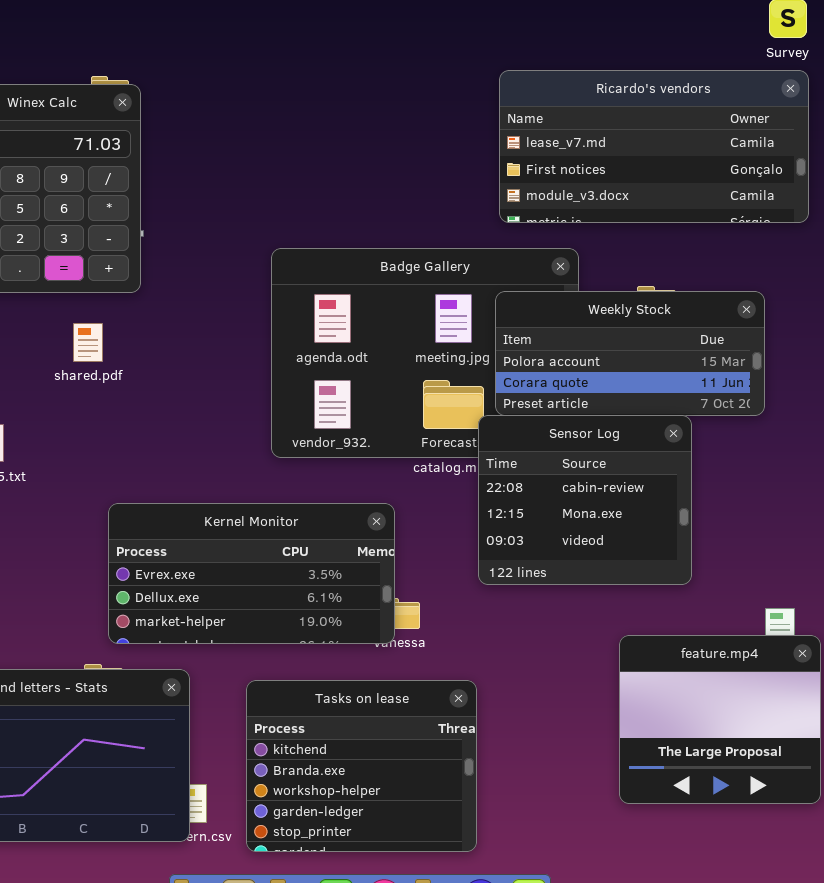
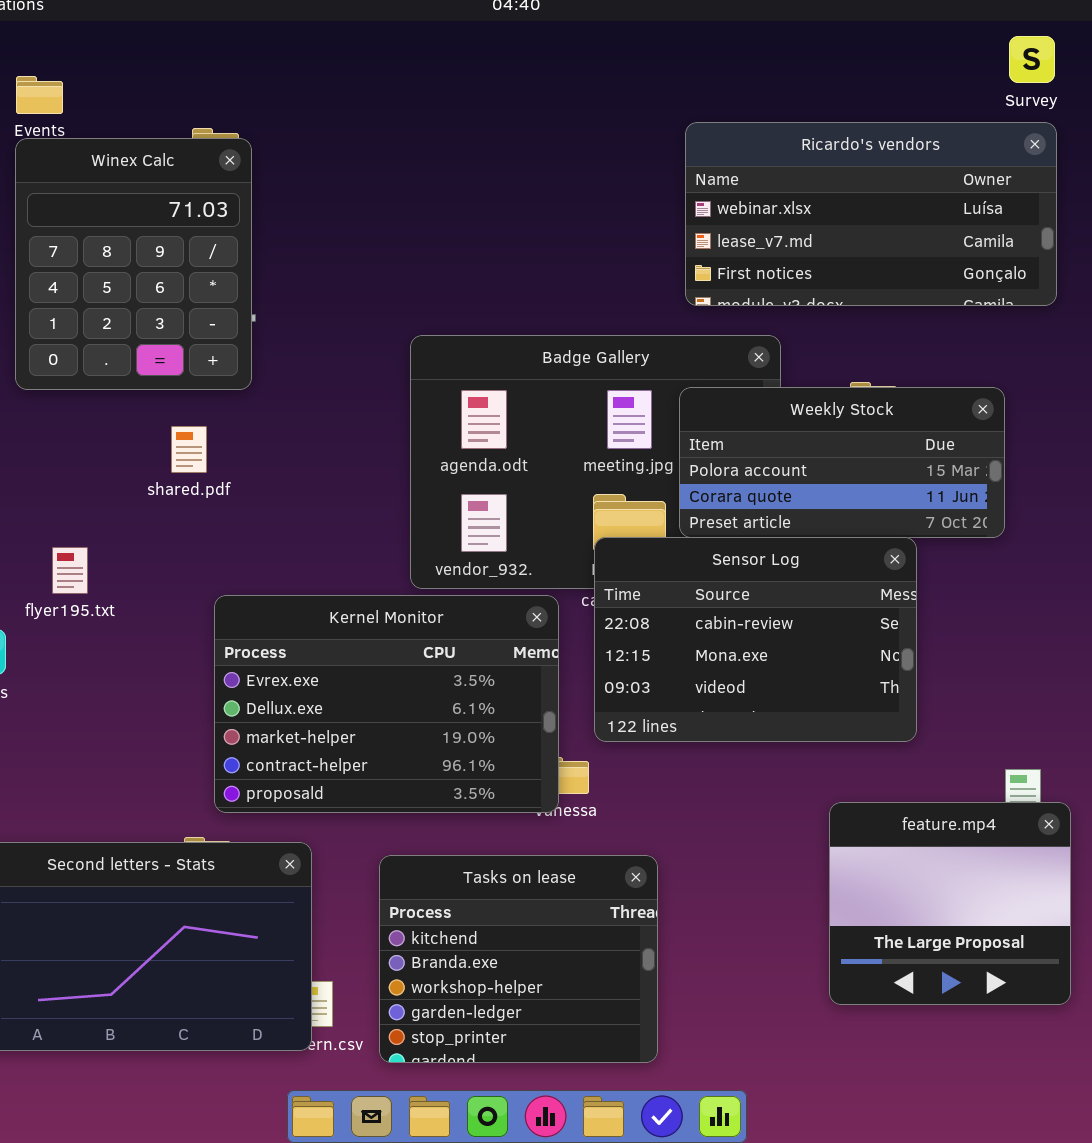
Ricardo's vendors: [499,70,809,223] -> [685,122,1057,306], scrolled up 1 row
Sensor Log: [478,415,692,585] -> [594,537,917,742], resized
Kernel Monitor: [108,503,395,644] -> [214,595,559,813], resized

